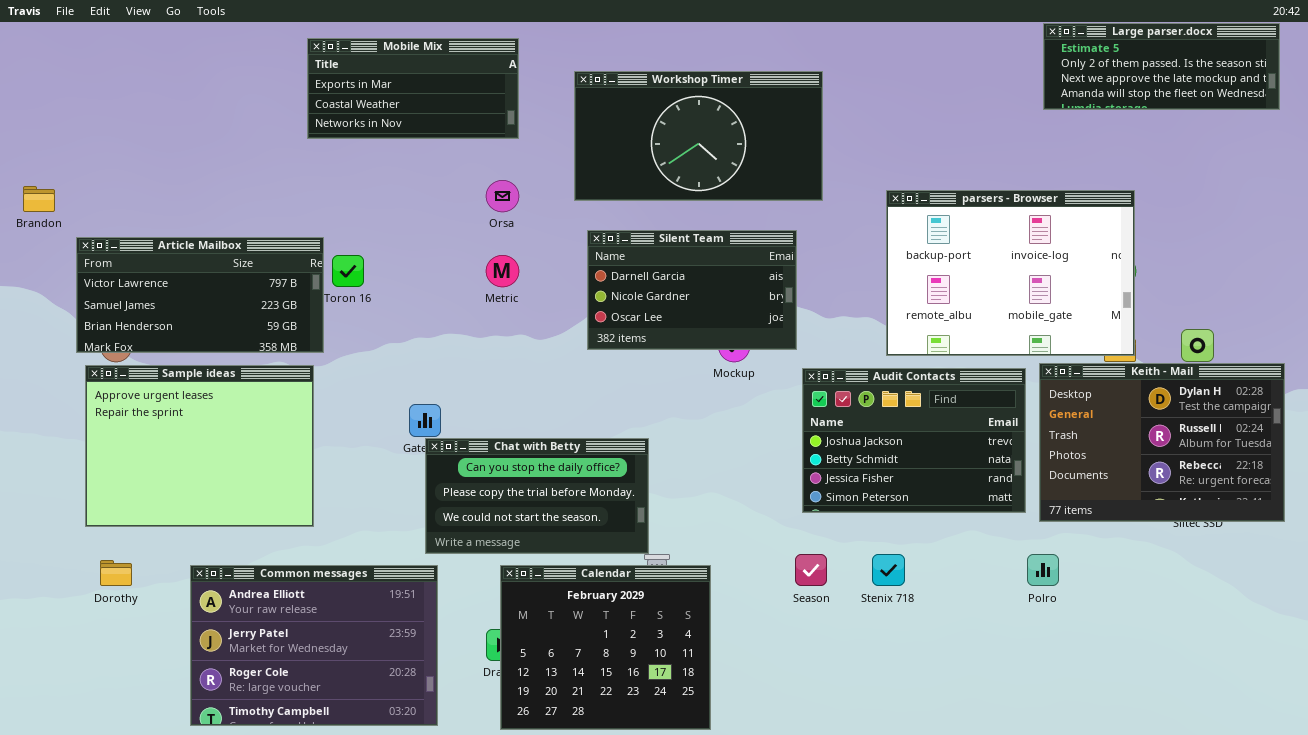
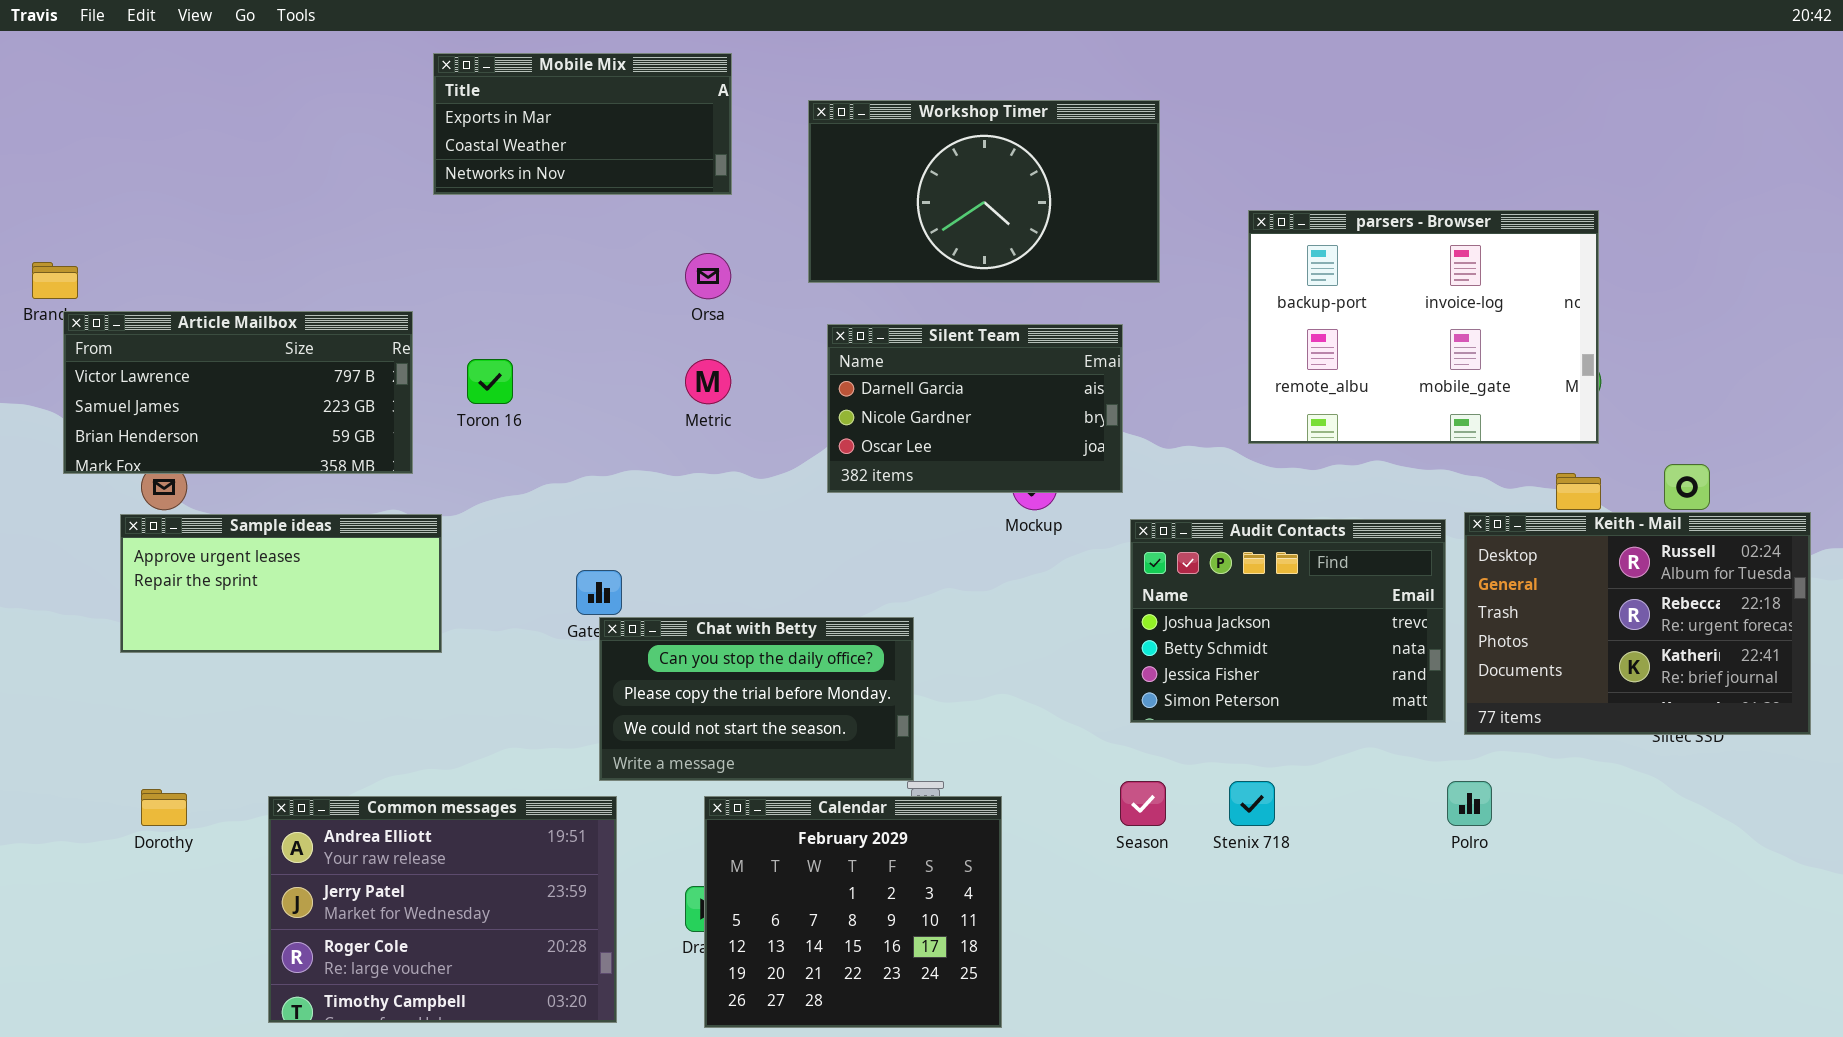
Large parser.docx: [1043,23,1280,110] -> none, closed
parsers - Browser: [886,190,1135,356] -> [1248,210,1599,444], moved
Article Mailbox: [76,237,324,353] -> [63,311,413,474], moved
Keith - Mail: [1039,363,1285,522] -> [1464,512,1811,735], scrolled down 1 row
Sample ideas: [85,365,314,527] -> [120,514,442,653], resized

